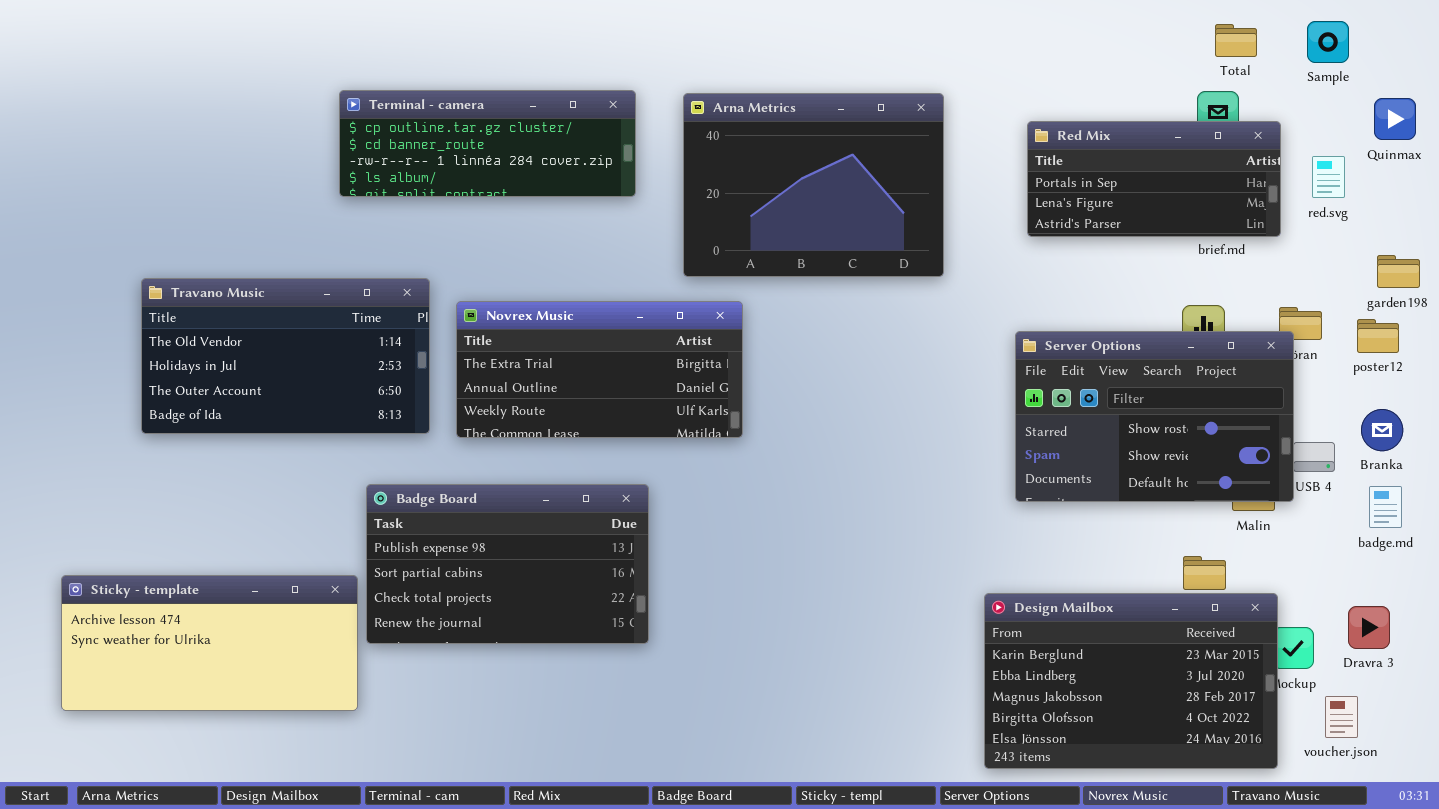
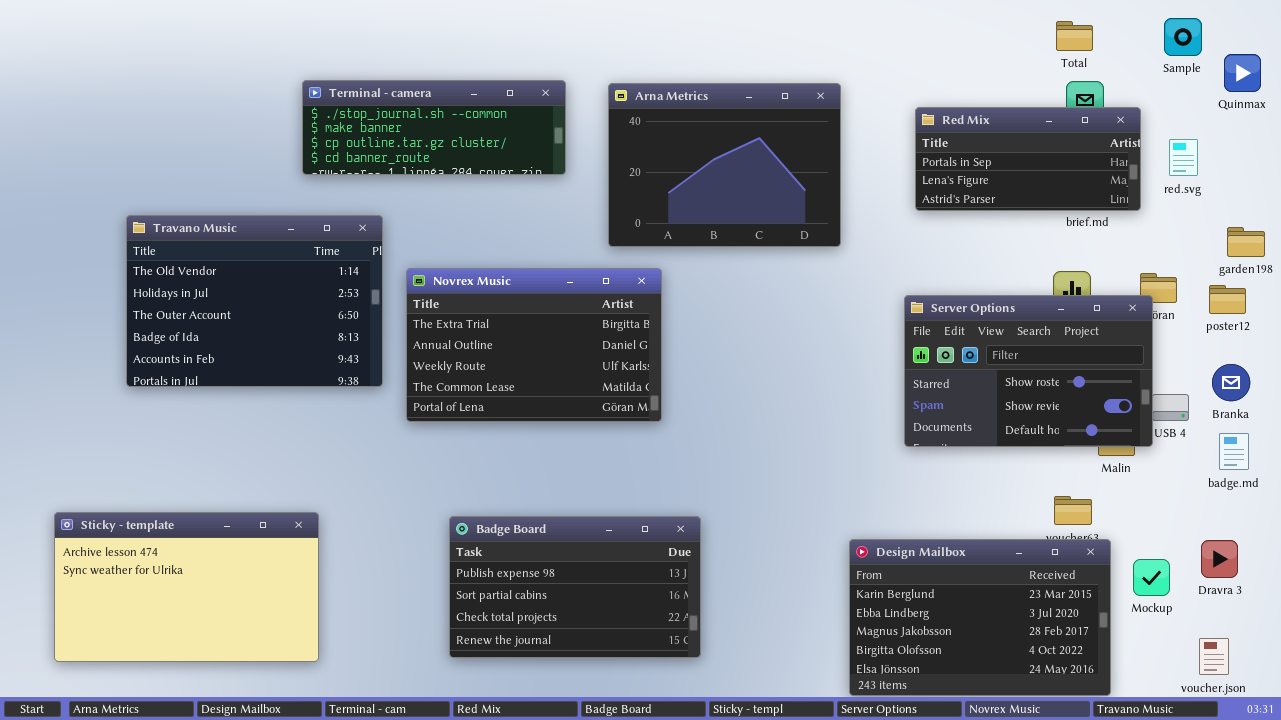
Total: [1215,24,1257,57] -> [1056,21,1093,51], moved
Terminal - camera: [339,90,636,197] -> [302,80,566,175], scrolled up 2 rows
Quinmax: [1374,98,1416,140] -> [1224,54,1261,92], moved
Travano Music: [141,278,430,434] -> [126,215,383,387], resized
Novrex Music: [456,301,743,438] -> [406,268,662,422], resized
Badge Board: [366,484,649,644] -> [449,516,701,658], moved
Sticky - template: [61,575,358,711] -> [54,512,319,662], resized
Design Mailbox: [984,593,1278,769] -> [849,539,1111,696], moved
voucher.json: [1325,696,1358,738] -> [1199,638,1229,675], moved

